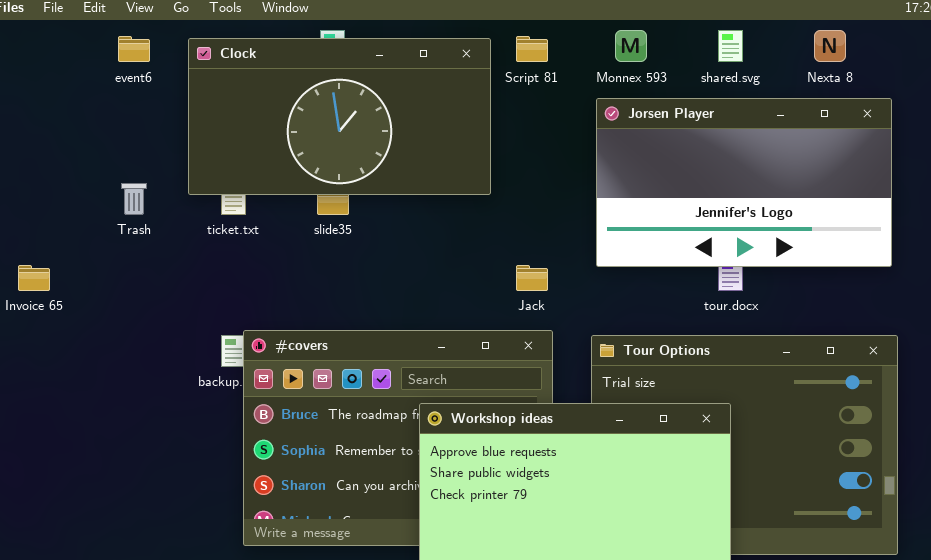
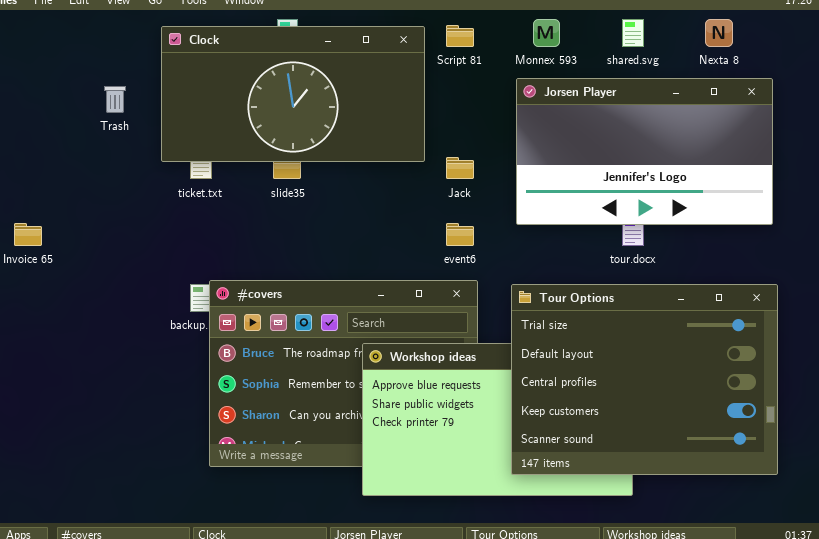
event6: [118,36,150,62] -> [446,223,474,246], moved
Trash: [121,183,147,215] -> [104,86,126,113], moved
Jack: [516,265,548,291] -> [446,157,474,179], moved
Tour Options: [591,335,898,555] -> [511,284,778,475], raised

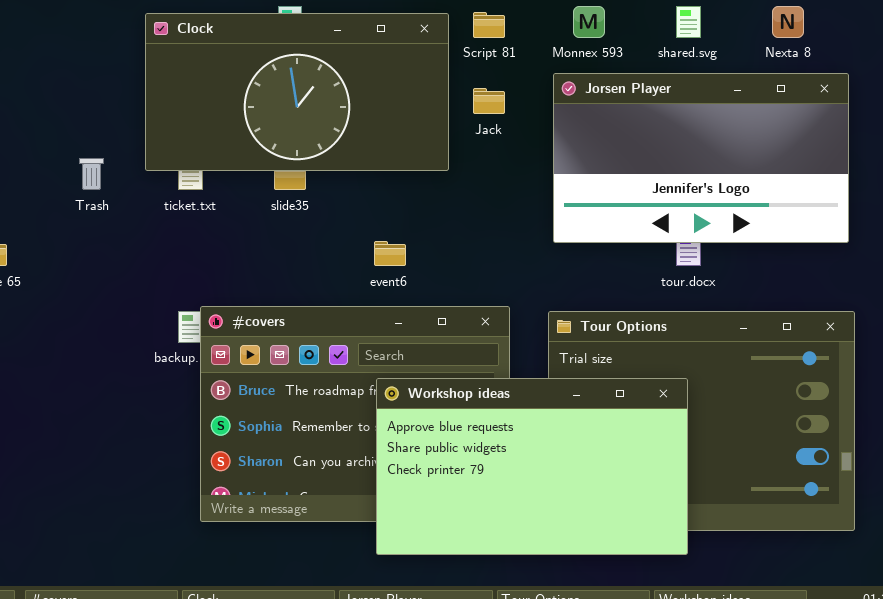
Trash: [104,86,126,113] -> [79,158,104,190], moved
Jack: [446,157,474,179] -> [473,88,505,114], moved
event6: [446,223,474,246] -> [374,241,406,266], moved
Workshop ideas: [362,343,633,496] -> [376,378,688,555], raised

